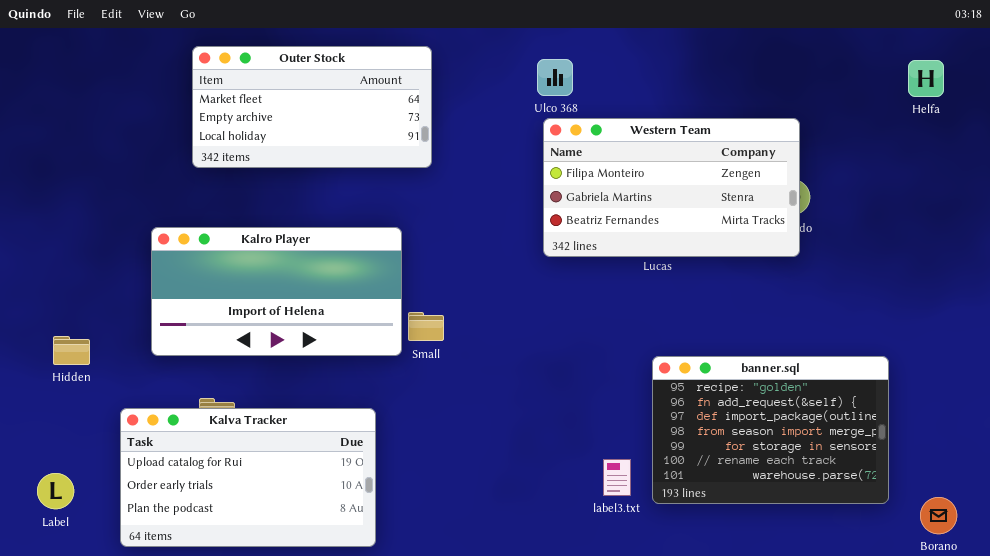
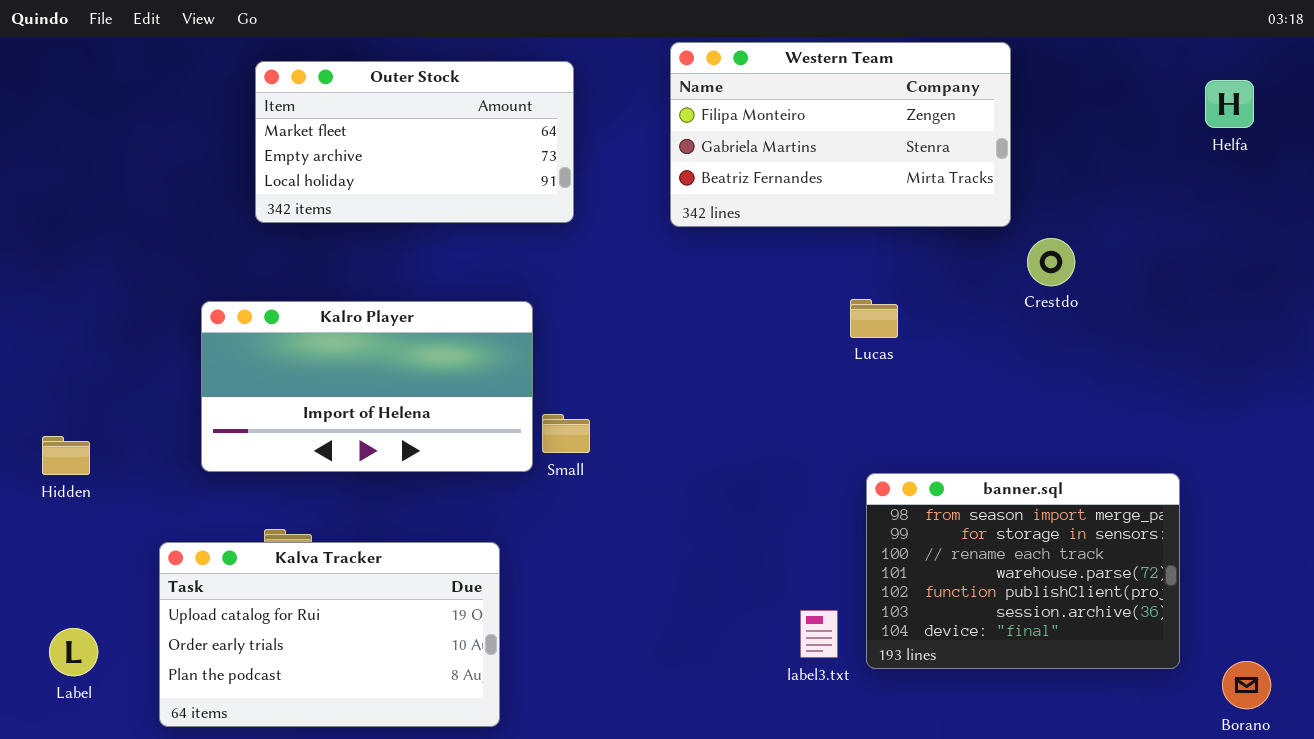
Western Team: [543,118,800,257] -> [670,42,1011,227], moved
Hidden: [53,336,90,365] -> [42,436,90,475], moved
banner.sql: [652,356,889,504] -> [866,473,1180,669], scrolled down 3 rows

